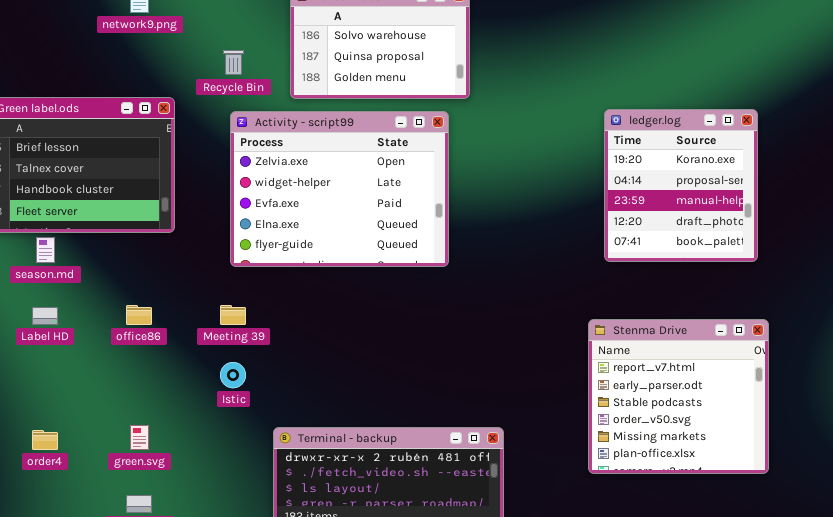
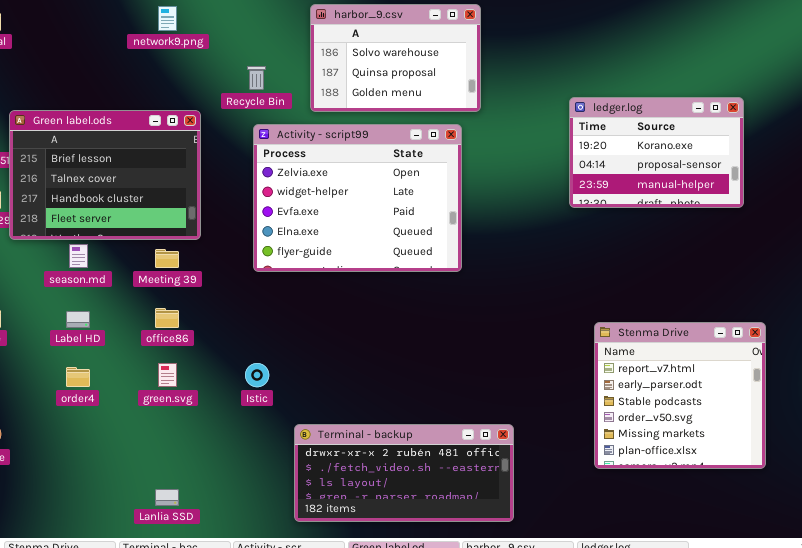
ledger.log: [604,109,758,262] -> [569,97,744,208], moved, resized
Meeting 39: [220,305,246,325] -> [155,249,179,268], moved
green.svg: [130,425,149,450] -> [158,363,177,387], moved
order4: [32,430,58,450] -> [66,367,90,387], moved

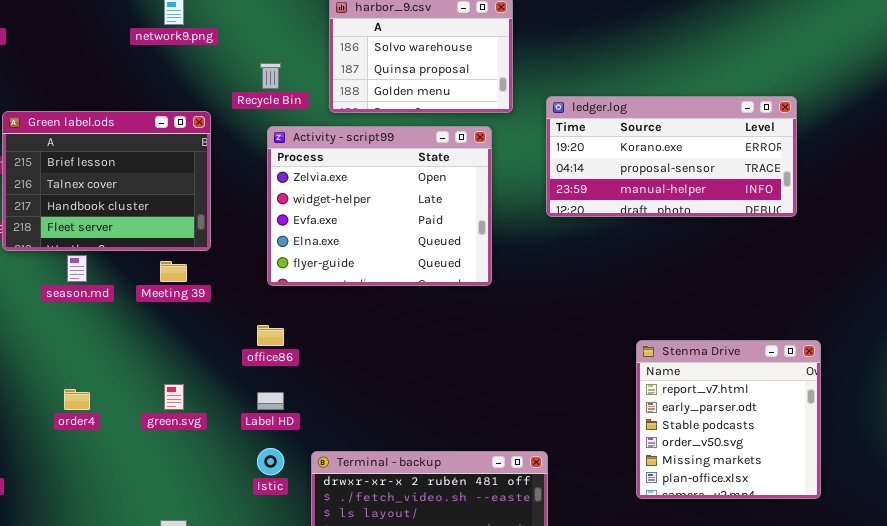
ledger.log: [569,97,744,208] -> [546,96,797,217], resized
office86: [155,308,179,328] -> [257,325,284,346], moved
Label HD: [66,311,90,328] -> [257,392,284,410], moved
Istic: [245,363,269,387] -> [257,448,284,475], moved

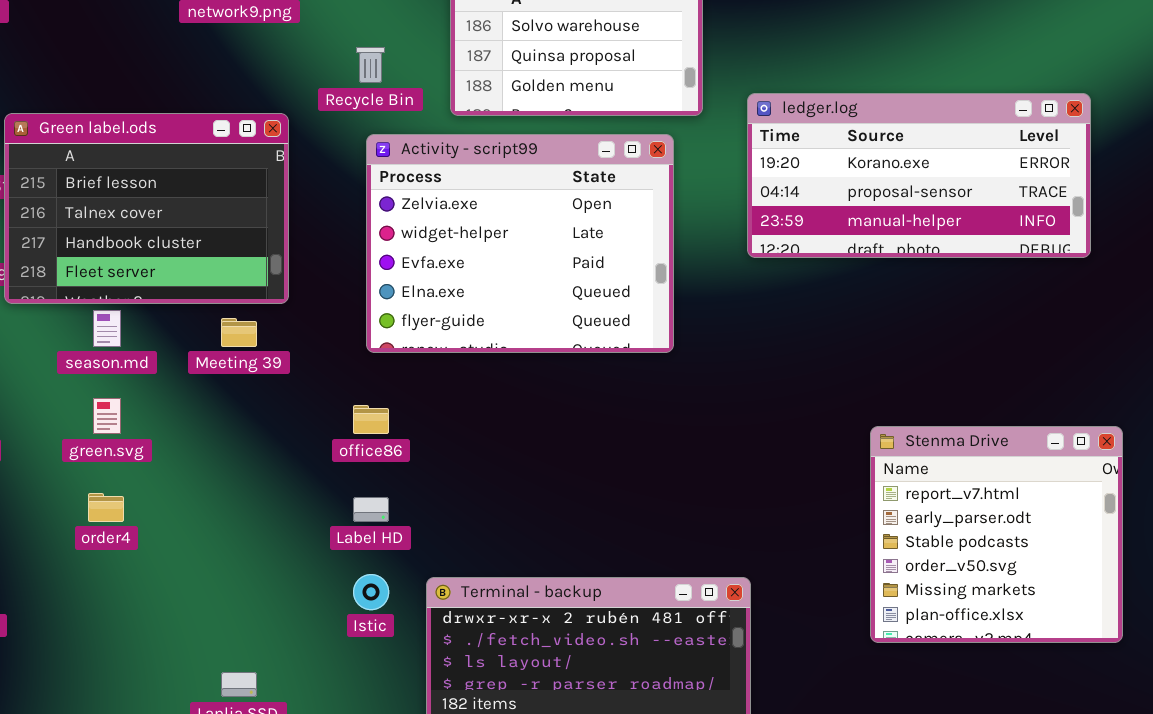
green.svg: [164,384,184,410] -> [93,398,121,434], moved

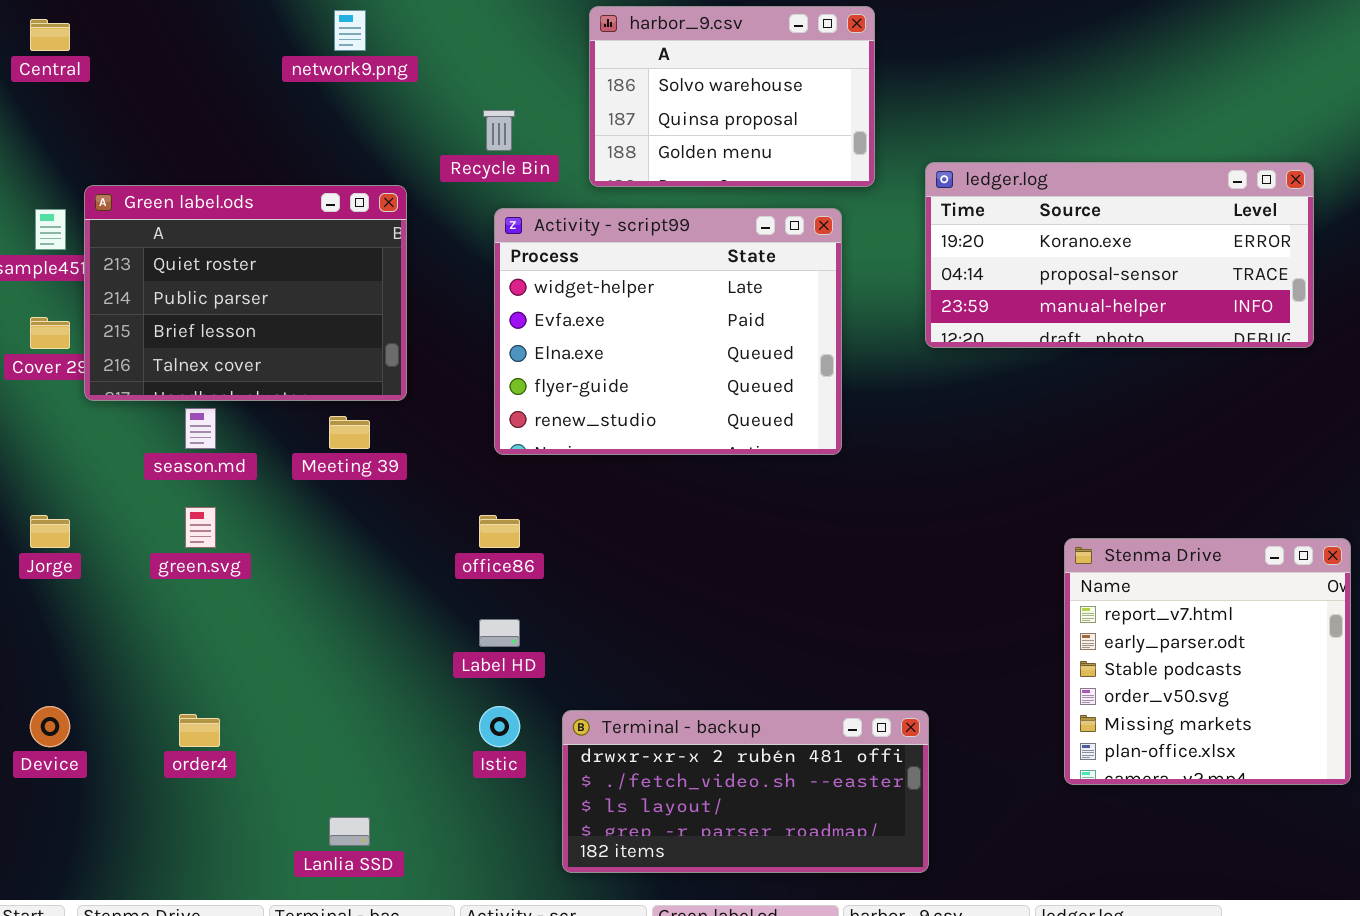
Green label.ods: [4,113,289,304] -> [84,185,407,401], scrolled up 2 rows
Activity - script99: [366,134,674,353] -> [494,208,842,455], scrolled down 1 row
order4: [88,493,124,522] -> [179,714,220,747], moved

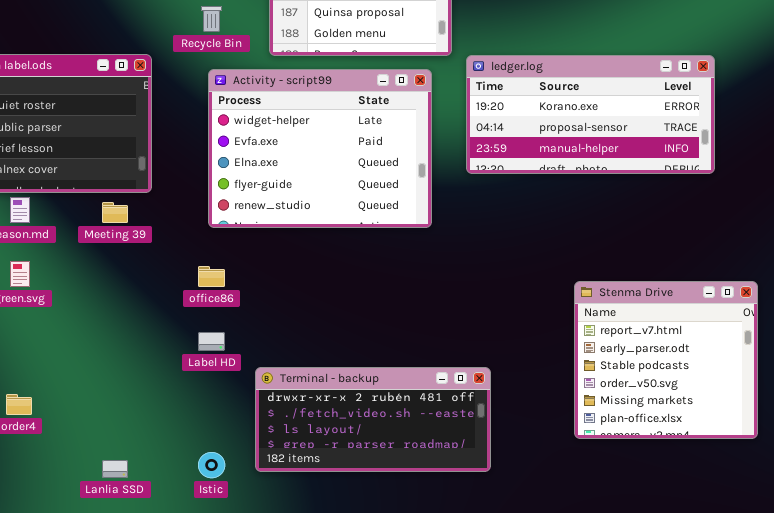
ledger.log: [925,162,1314,348] -> [466,55,715,174], moved
Istic: [479,706,520,747] -> [198,452,225,478], moved
Terminal - backup: [562,710,929,873] -> [255,367,491,472], moved

